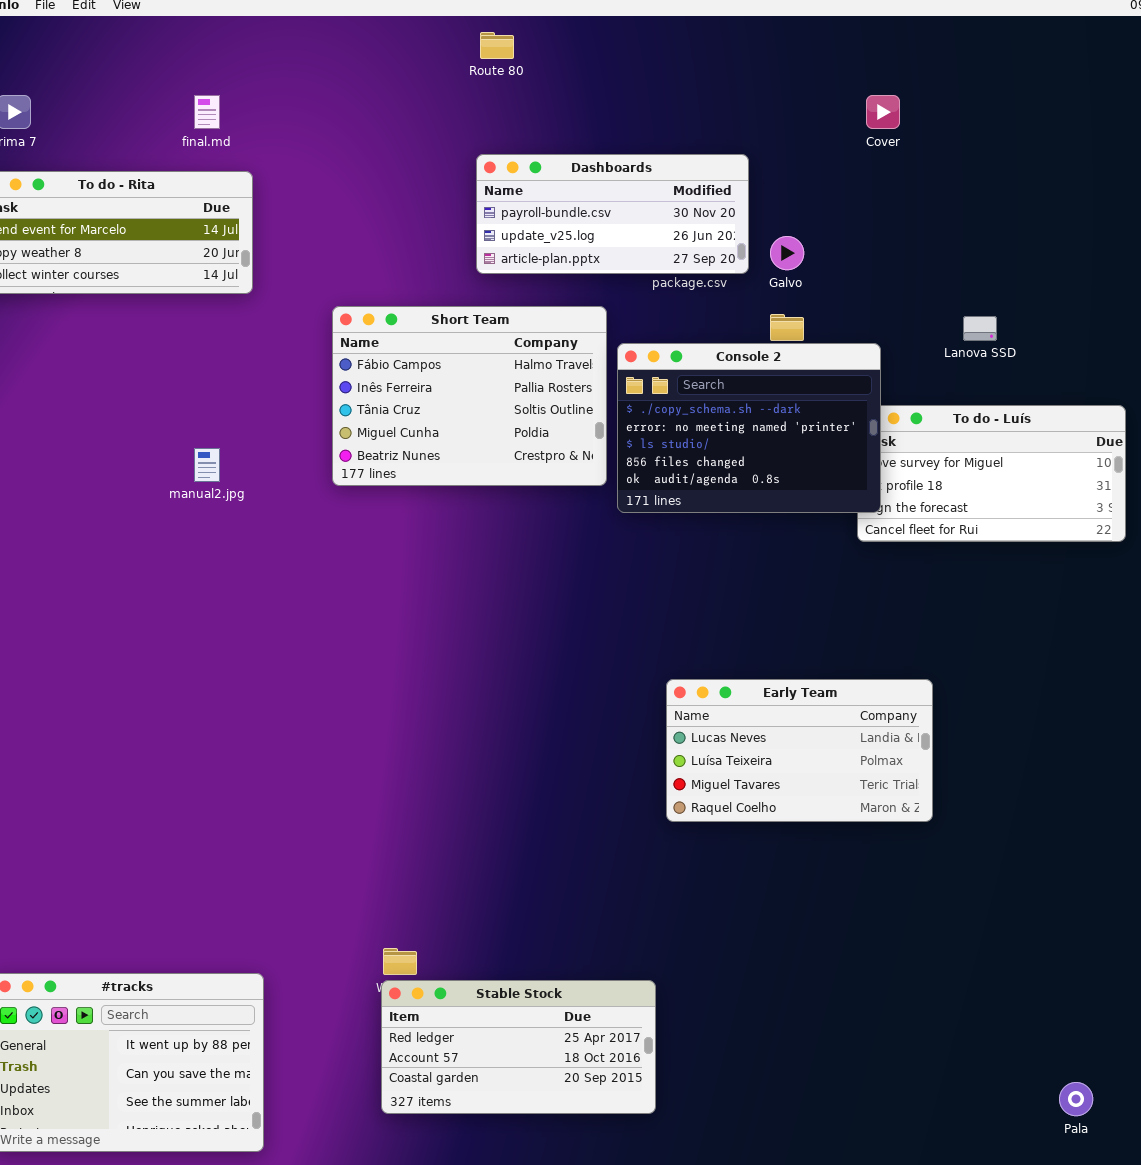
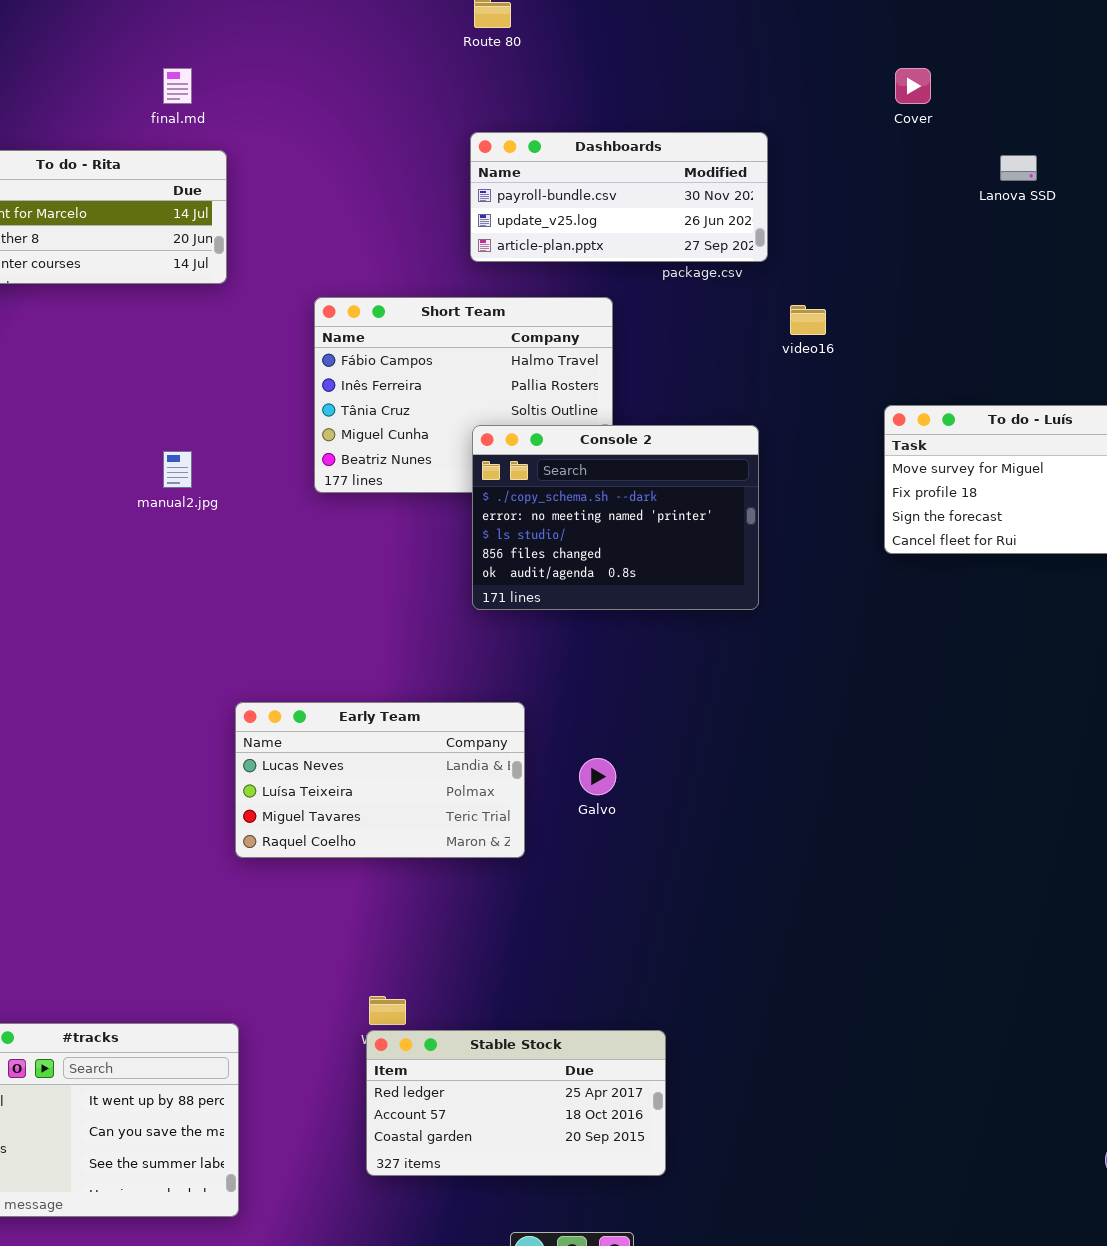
Galvo: [770,236,804,270] -> [579,758,616,795], moved
Lanova SSD: [963,316,997,341] -> [1000,155,1037,181], moved
Console 2: [617,343,881,513] -> [472,425,759,610], moved
Early Team: [666,679,933,822] -> [235,702,525,858], moved

